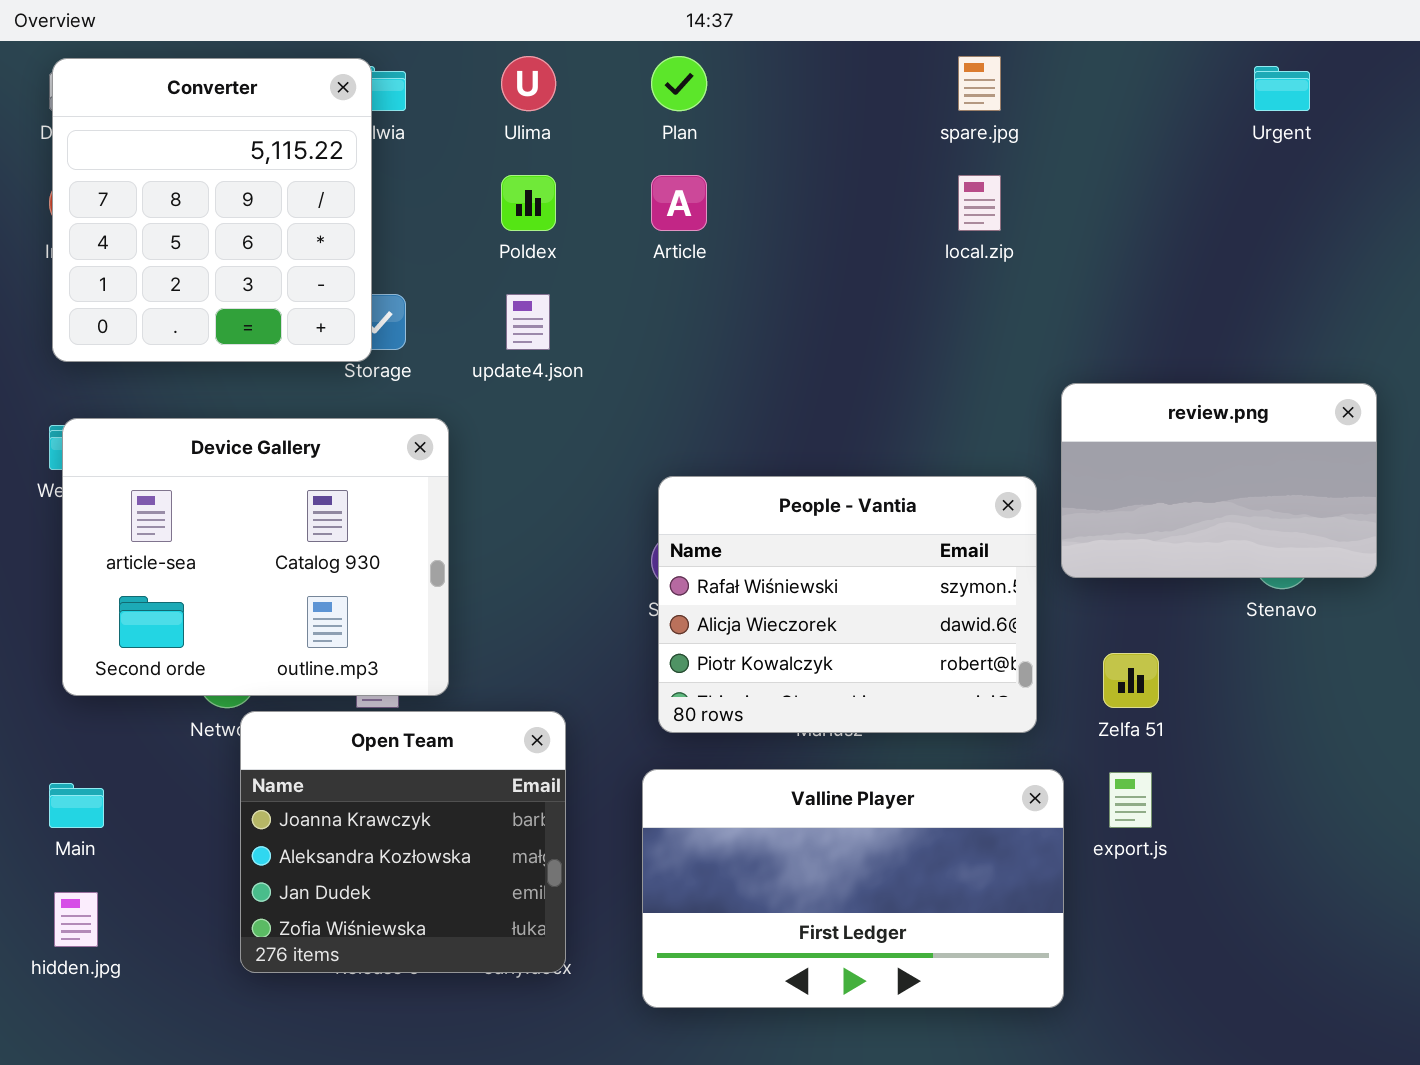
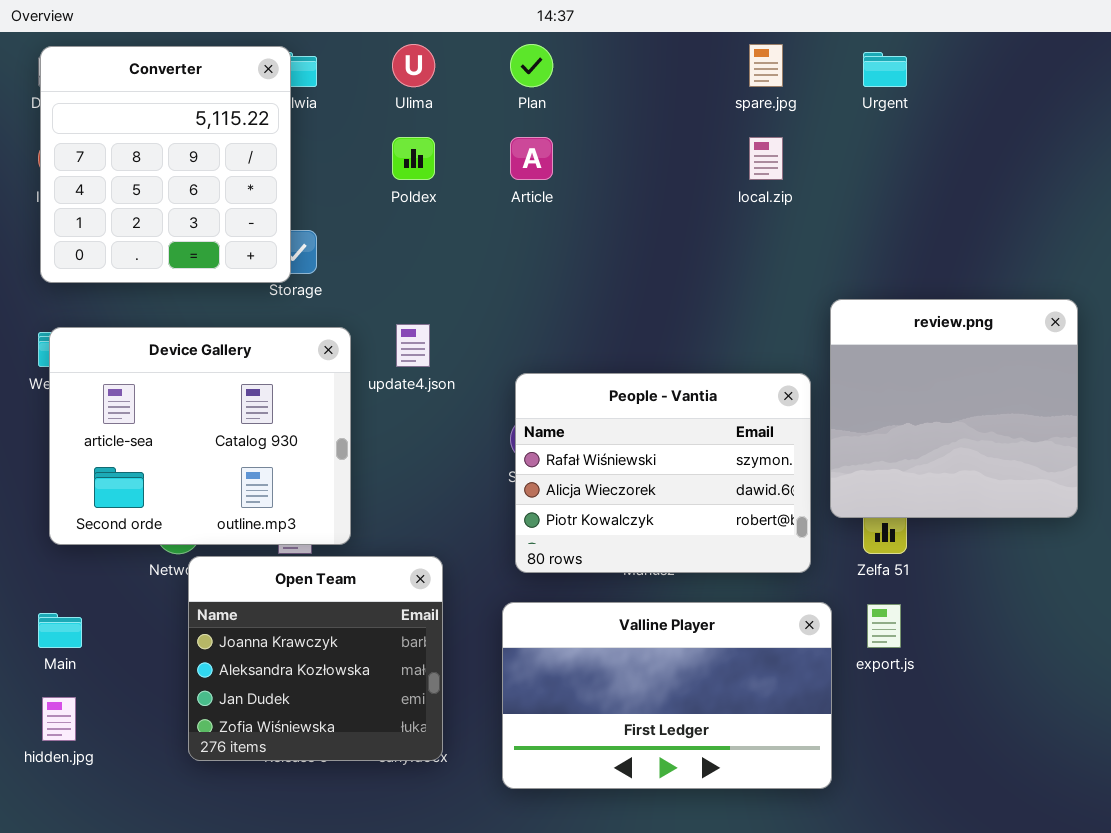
Urgent: [1254,66,1310,111] -> [863,52,907,87], moved
update4.json: [506,294,550,350] -> [396,324,430,367], moved
review.png: [1061,383,1377,578] -> [830,299,1078,518], resized

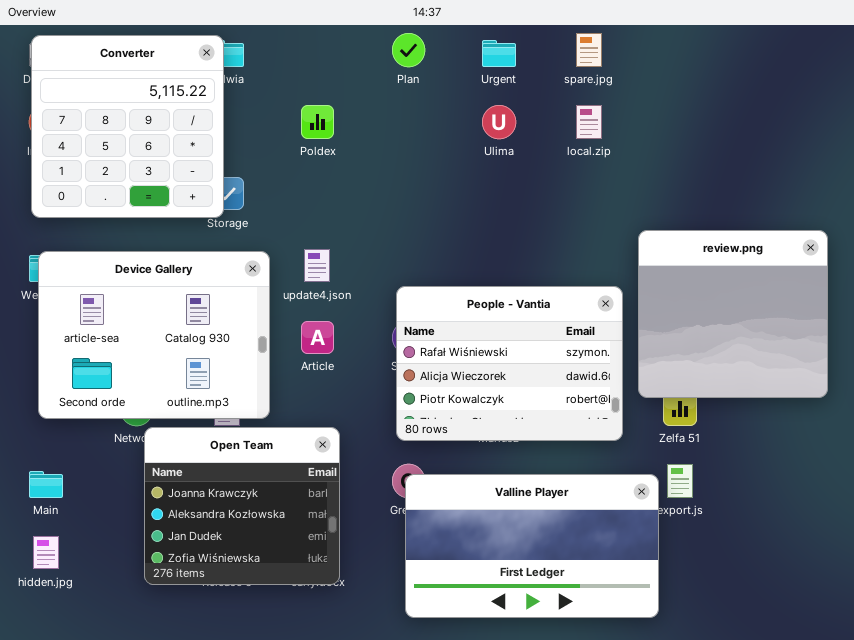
Ulima: [392,44,435,87] -> [482,105,516,139], moved
Urgent: [863,52,907,87] -> [482,40,516,67], moved
Article: [510,137,553,180] -> [301,321,334,354], moved
Valline Player: [502,602,832,789] -> [405,474,659,618], moved

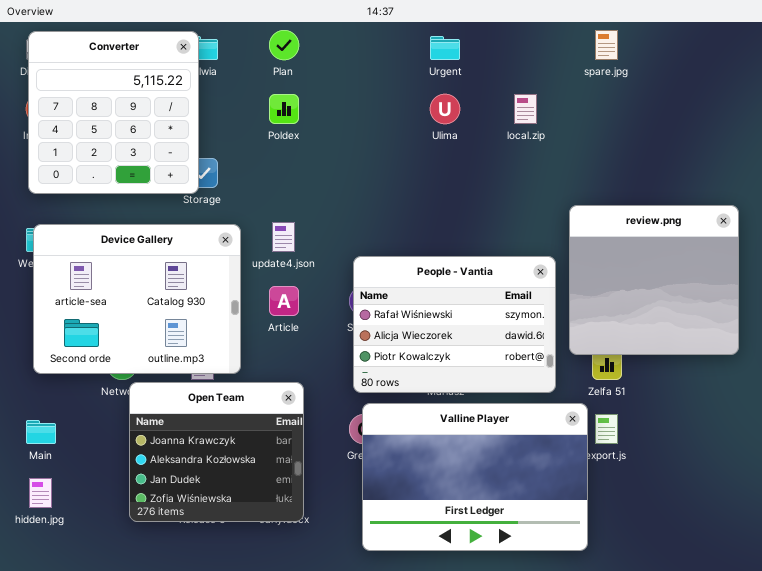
Plan: [392,33,425,67] -> [269,30,299,60], moved
spare.jpg: [576,33,602,67] -> [595,30,618,60], moved
Valline Player: [405,474,659,618] -> [362,403,588,551], resized

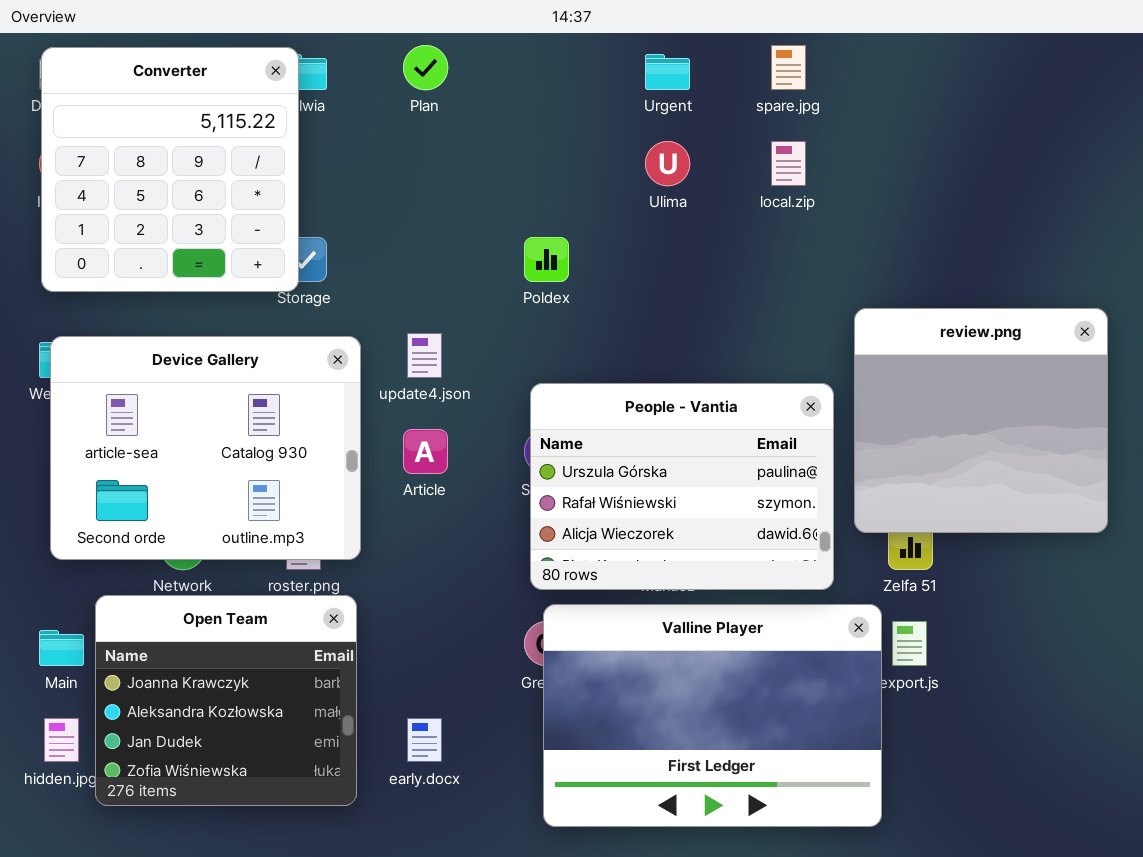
spare.jpg: [595,30,618,60] -> [771,45,806,90], moved
Poldex: [269,94,299,124] -> [524,237,569,282], moved
People - Vantia: [353,256,556,393] -> [530,383,834,590], scrolled up 1 row
Open Team: [129,382,304,522] -> [95,595,357,806], moved

